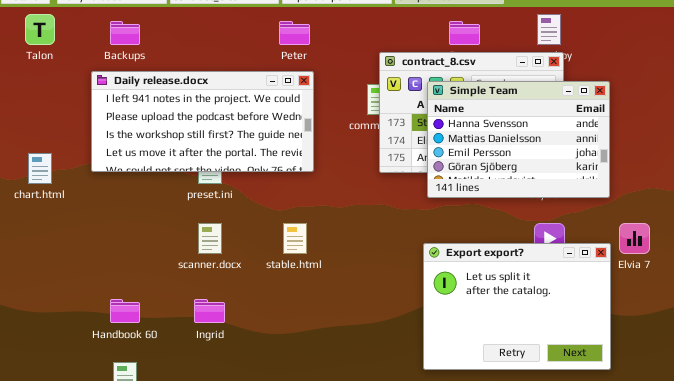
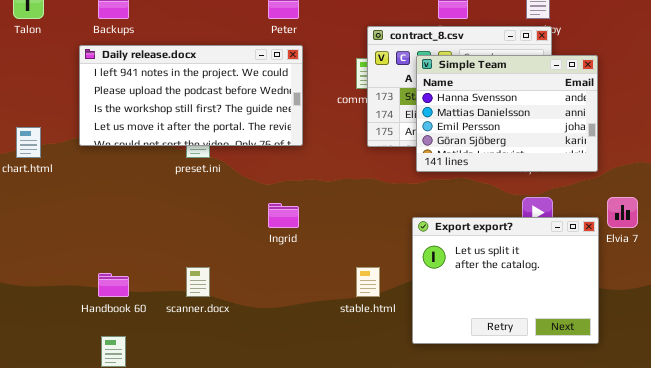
scanner.docx: [198,223,222,254] -> [186,267,210,297], moved
stable.html: [283,223,307,254] -> [356,267,380,297], moved
Ingrid: [194,299,225,323] -> [268,203,299,228], moved

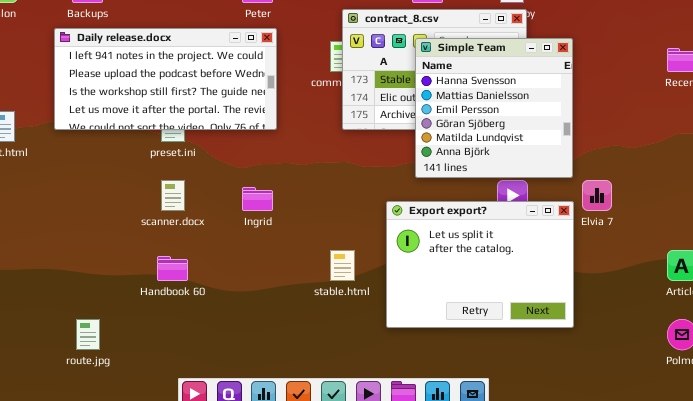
Simple Team: [416,55,598,172] -> [415,38,573,178], resized
scanner.docx: [186,267,210,297] -> [161,180,185,211], moved
Handbook 60: [98,273,129,297] -> [157,256,188,281], moved

